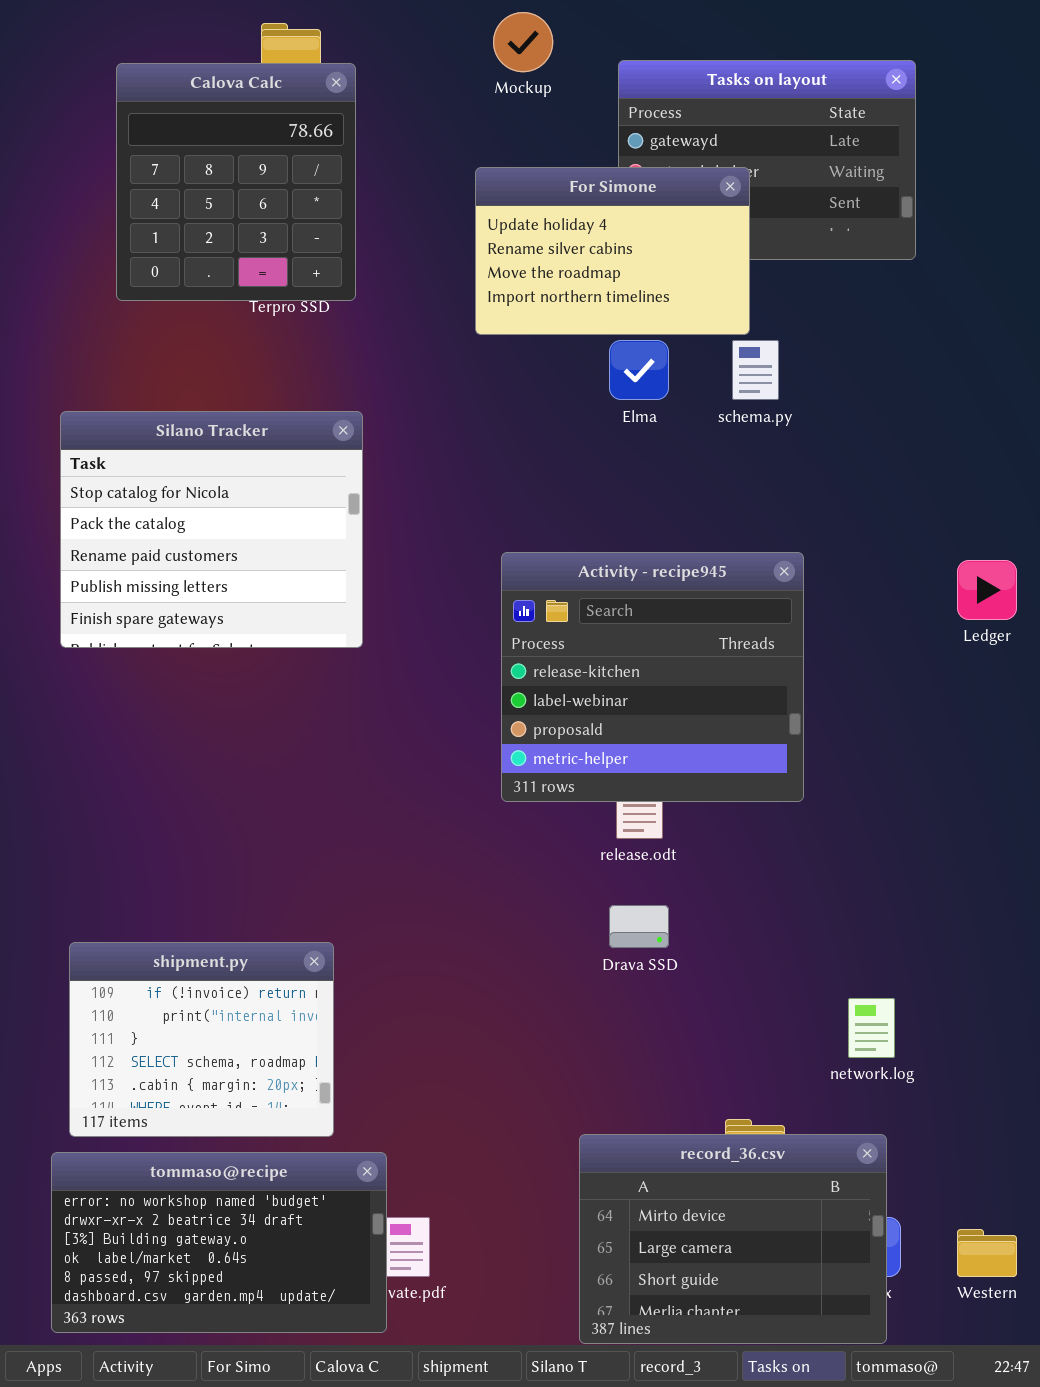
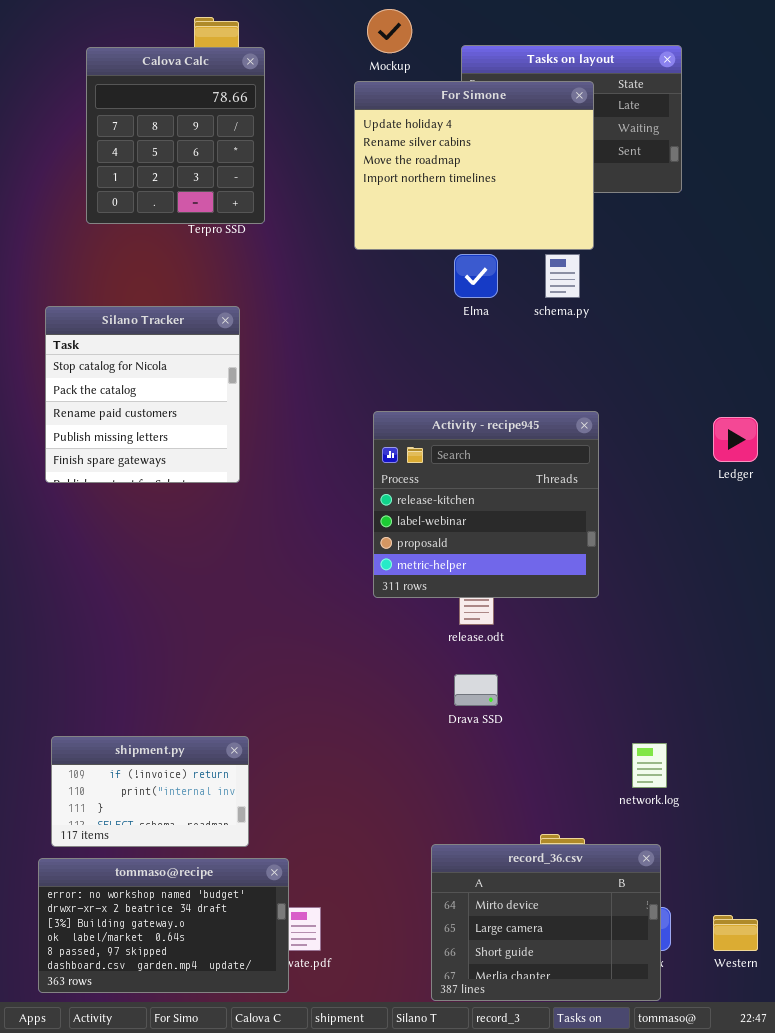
For Simone: [475,167,750,335] -> [354,81,594,250], resized
Silano Tracker: [60,411,363,648] -> [45,306,240,483], resized
shipment.py: [69,942,334,1137] -> [51,736,249,847], resized

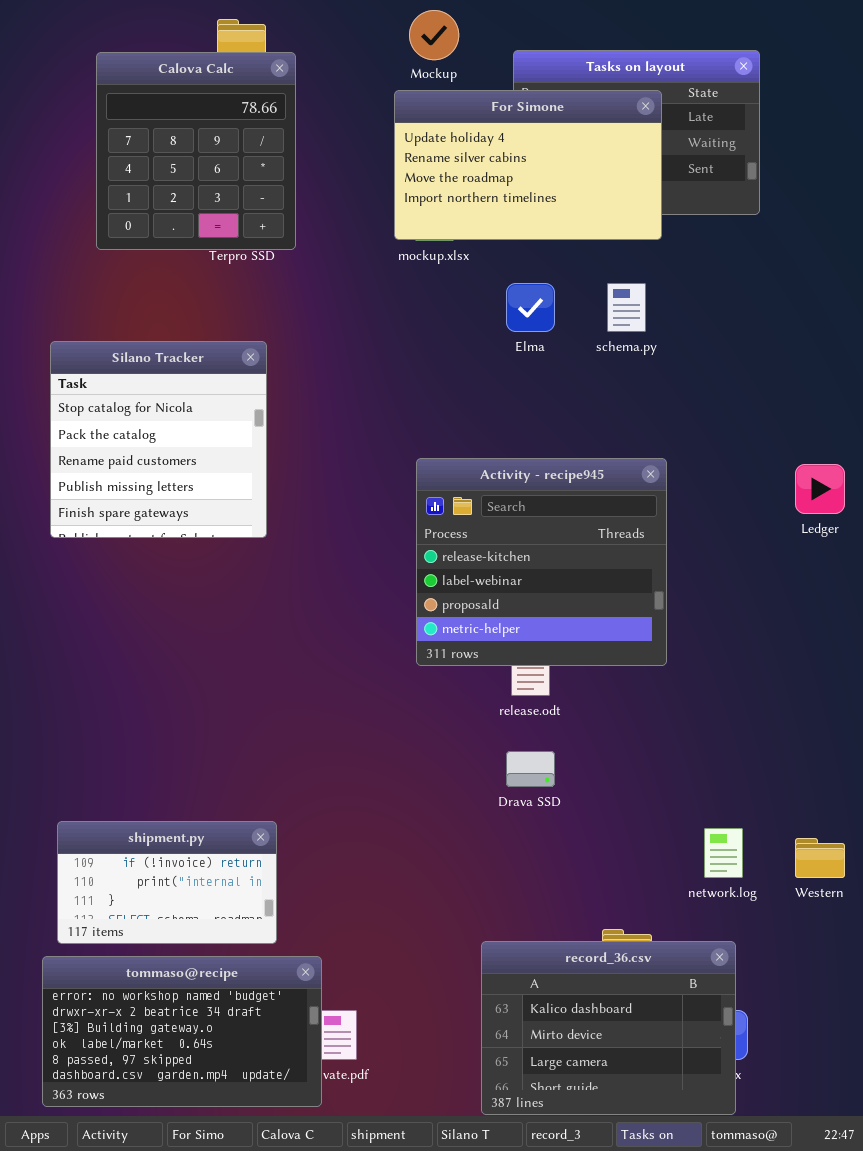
For Simone: [354,81,594,250] -> [394,90,662,240], resized
record_36.csv: [431,844,661,1001] -> [481,941,736,1115], scrolled up 1 row
Western: [713,915,758,951] -> [795,838,845,878], moved

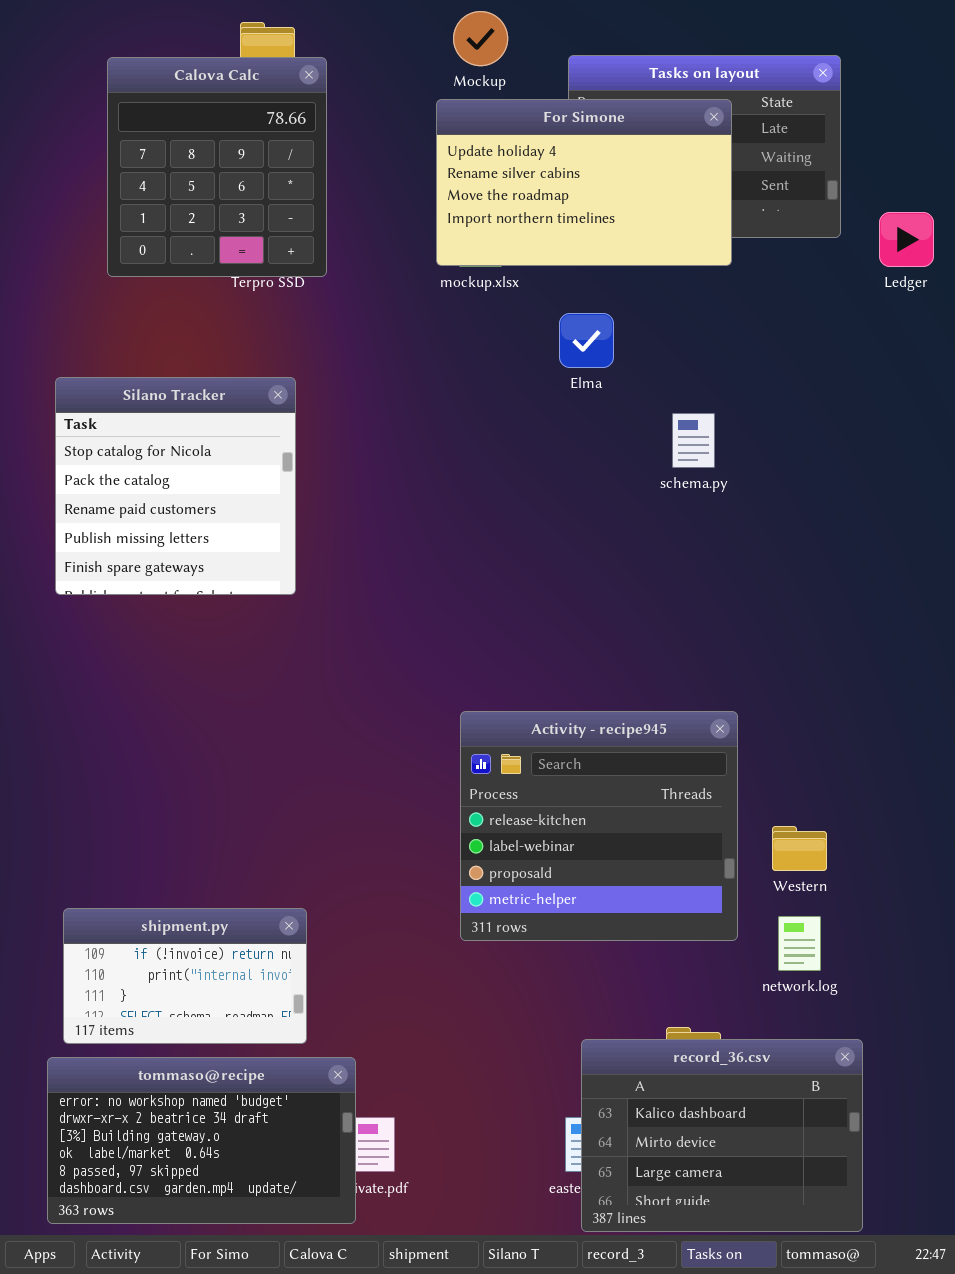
schema.py: [607,283,646,332] -> [672,413,715,468], moved
Activity - recipe945: [416,458,667,666] -> [460,711,738,941], moved
Ledger: [795,464,845,514] -> [879,212,934,267], moved
Western: [795,838,845,878] -> [772,826,827,871], moved
record_36.csv: [481,941,736,1115] -> [581,1039,863,1232], moved

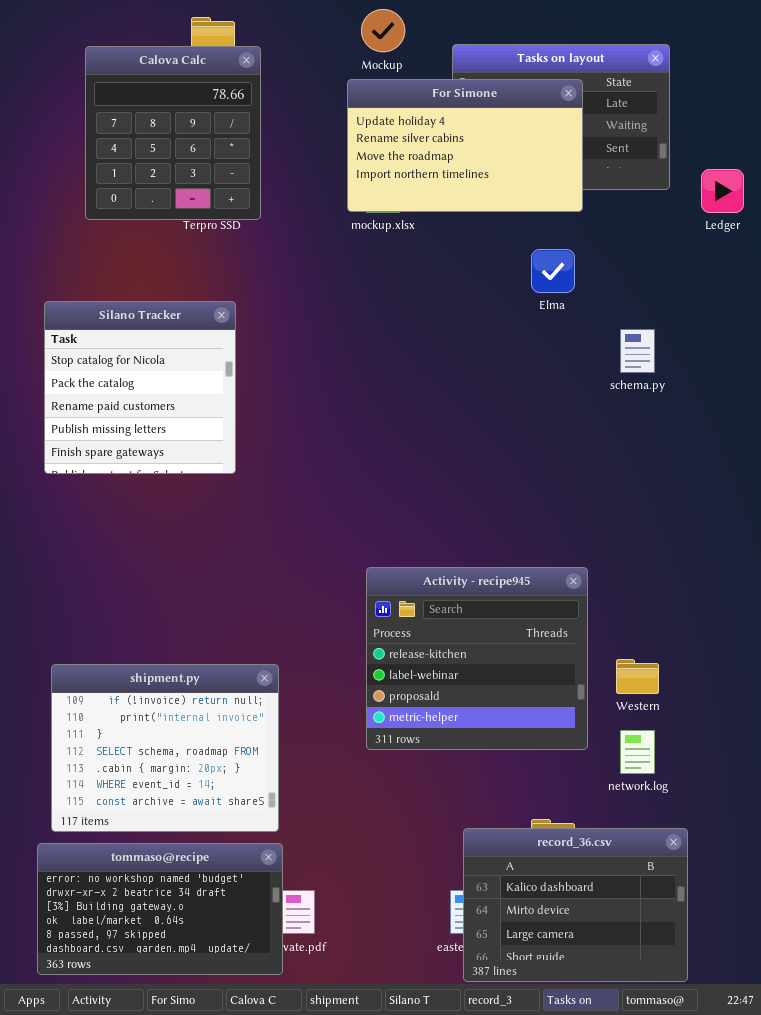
Elma: [559,313,614,368] -> [531,249,575,293], moved
schema.py: [672,413,715,468] -> [620,329,655,373], moved
shipment.py: [63,908,307,1044] -> [51,664,279,832], resized

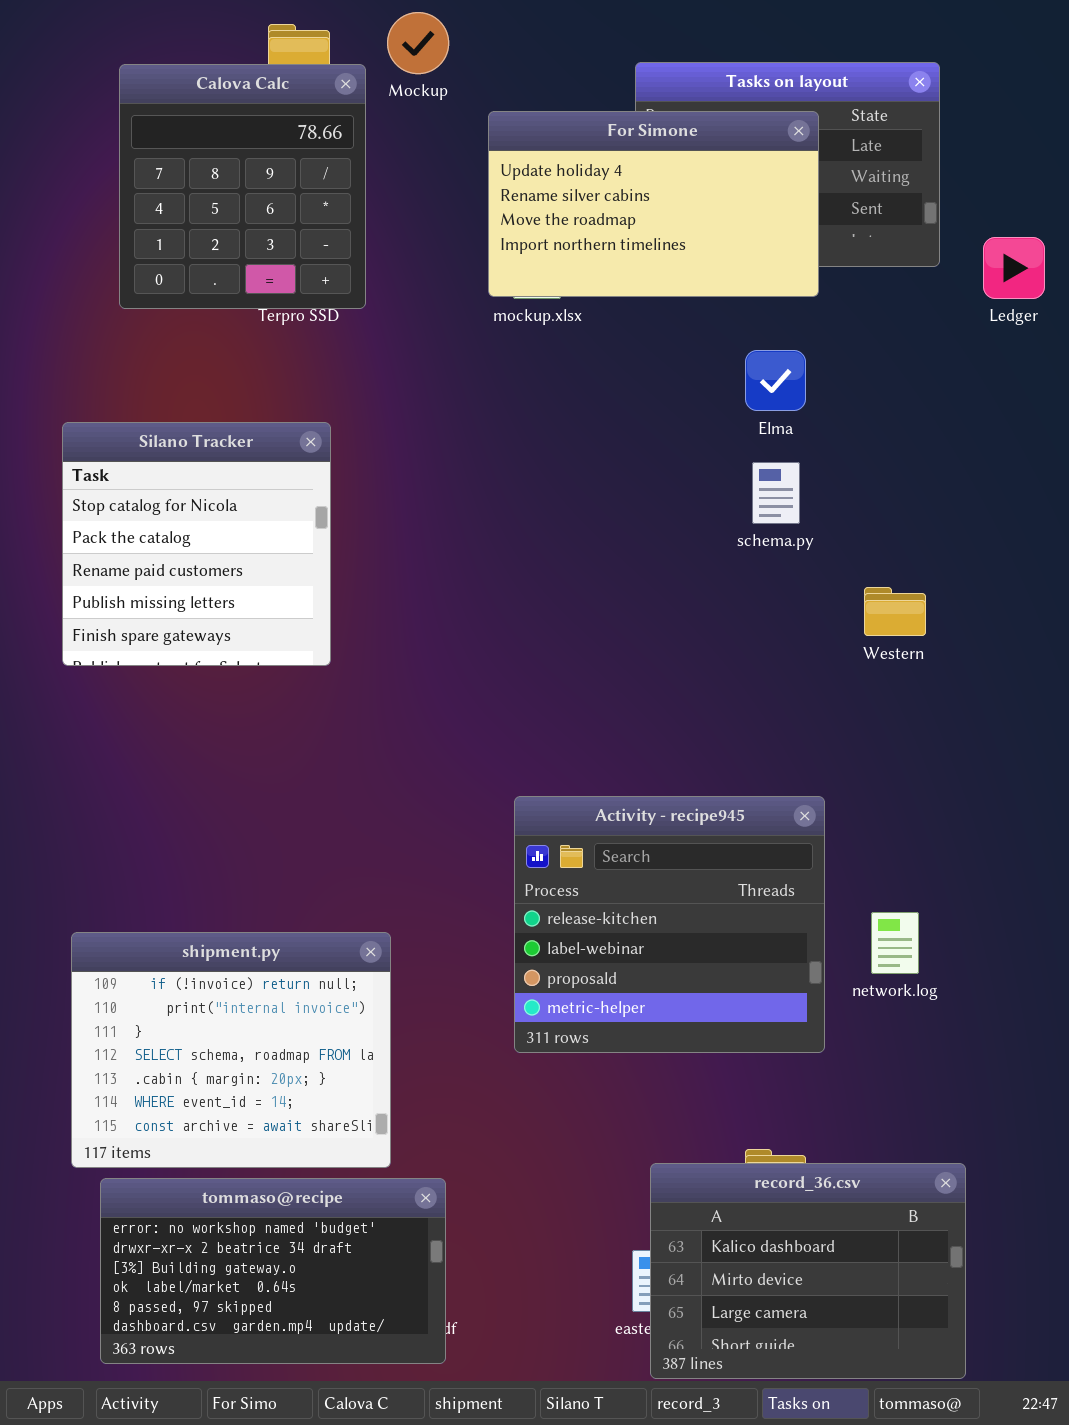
Mockup: [361,9,405,52] -> [387,12,449,74], moved
schema.py: [620,329,655,373] -> [752,462,800,524], moved
Western: [616,659,659,694] -> [864,587,926,636], moved
network.log: [620,730,655,774] -> [871,912,919,974], moved
tommaso@recipe: [37,843,283,975] -> [100,1178,446,1364], moved

